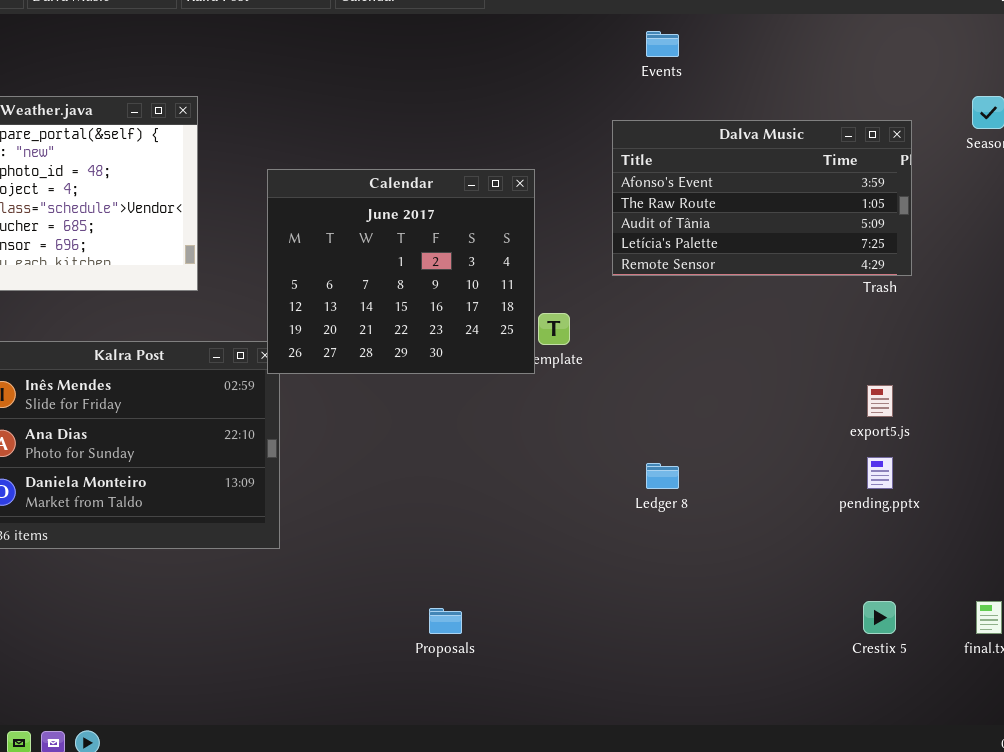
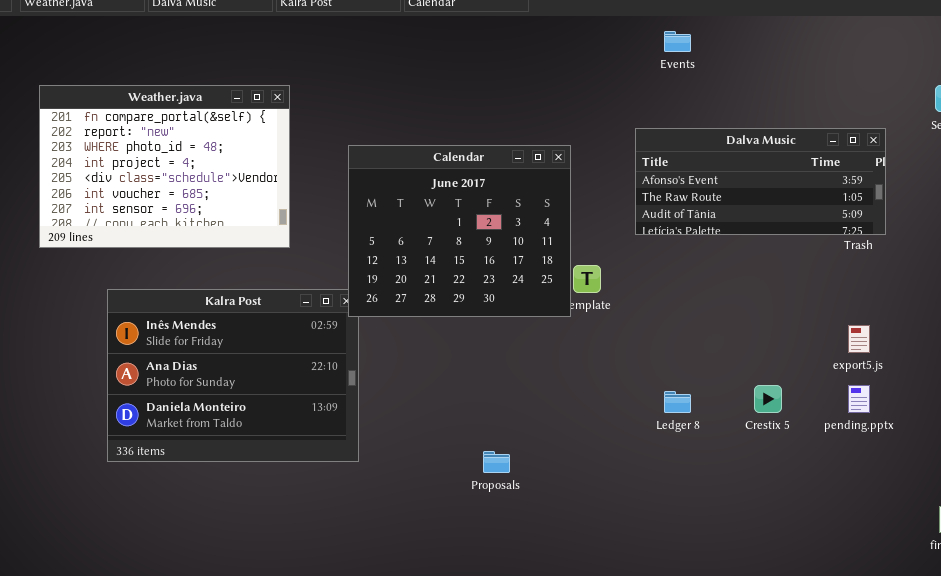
Dalva Music: [612,120,912,276] -> [635,128,886,235], resized
Crestix 5: [863,601,896,634] -> [754,385,782,413], moved
Proposals: [429,608,462,634] -> [483,451,510,473], moved

